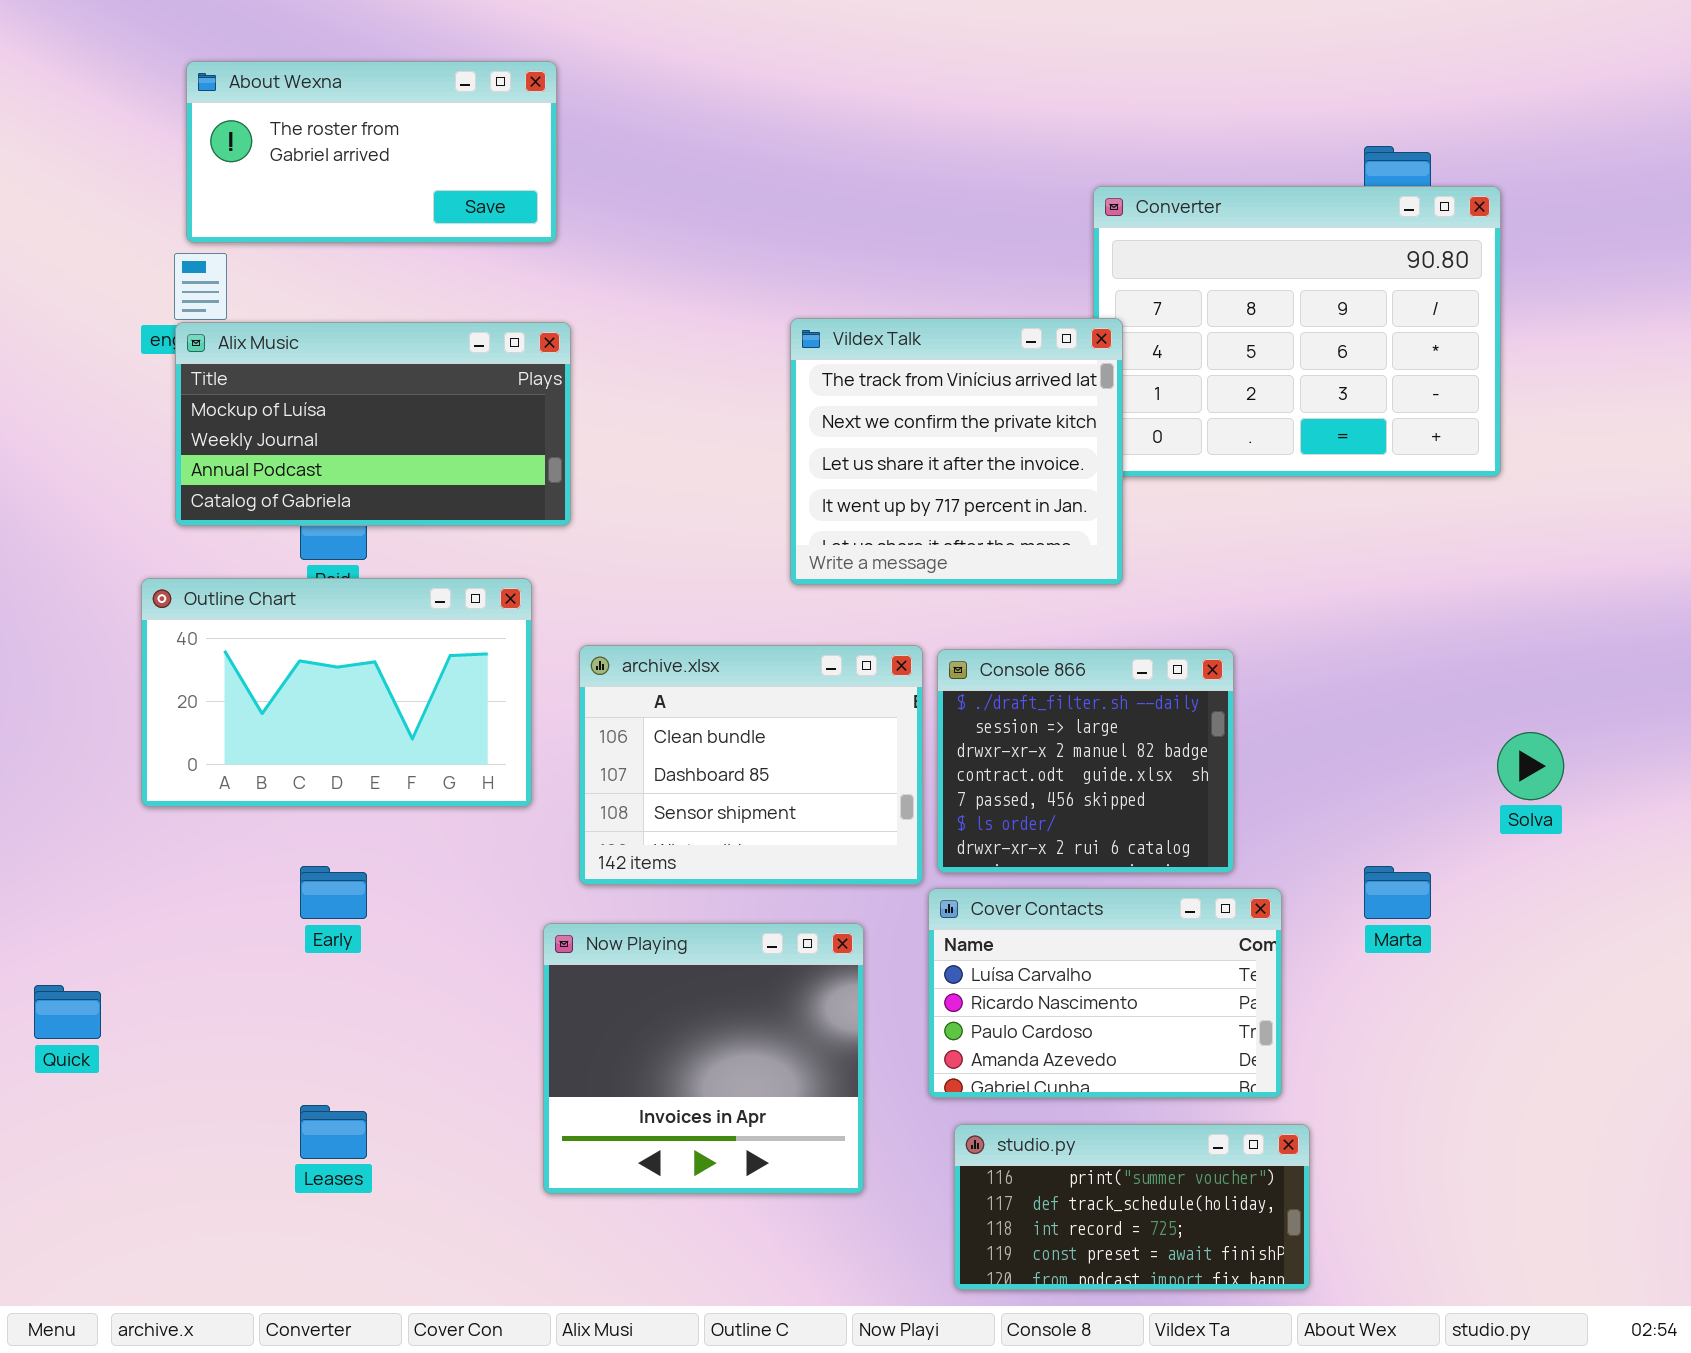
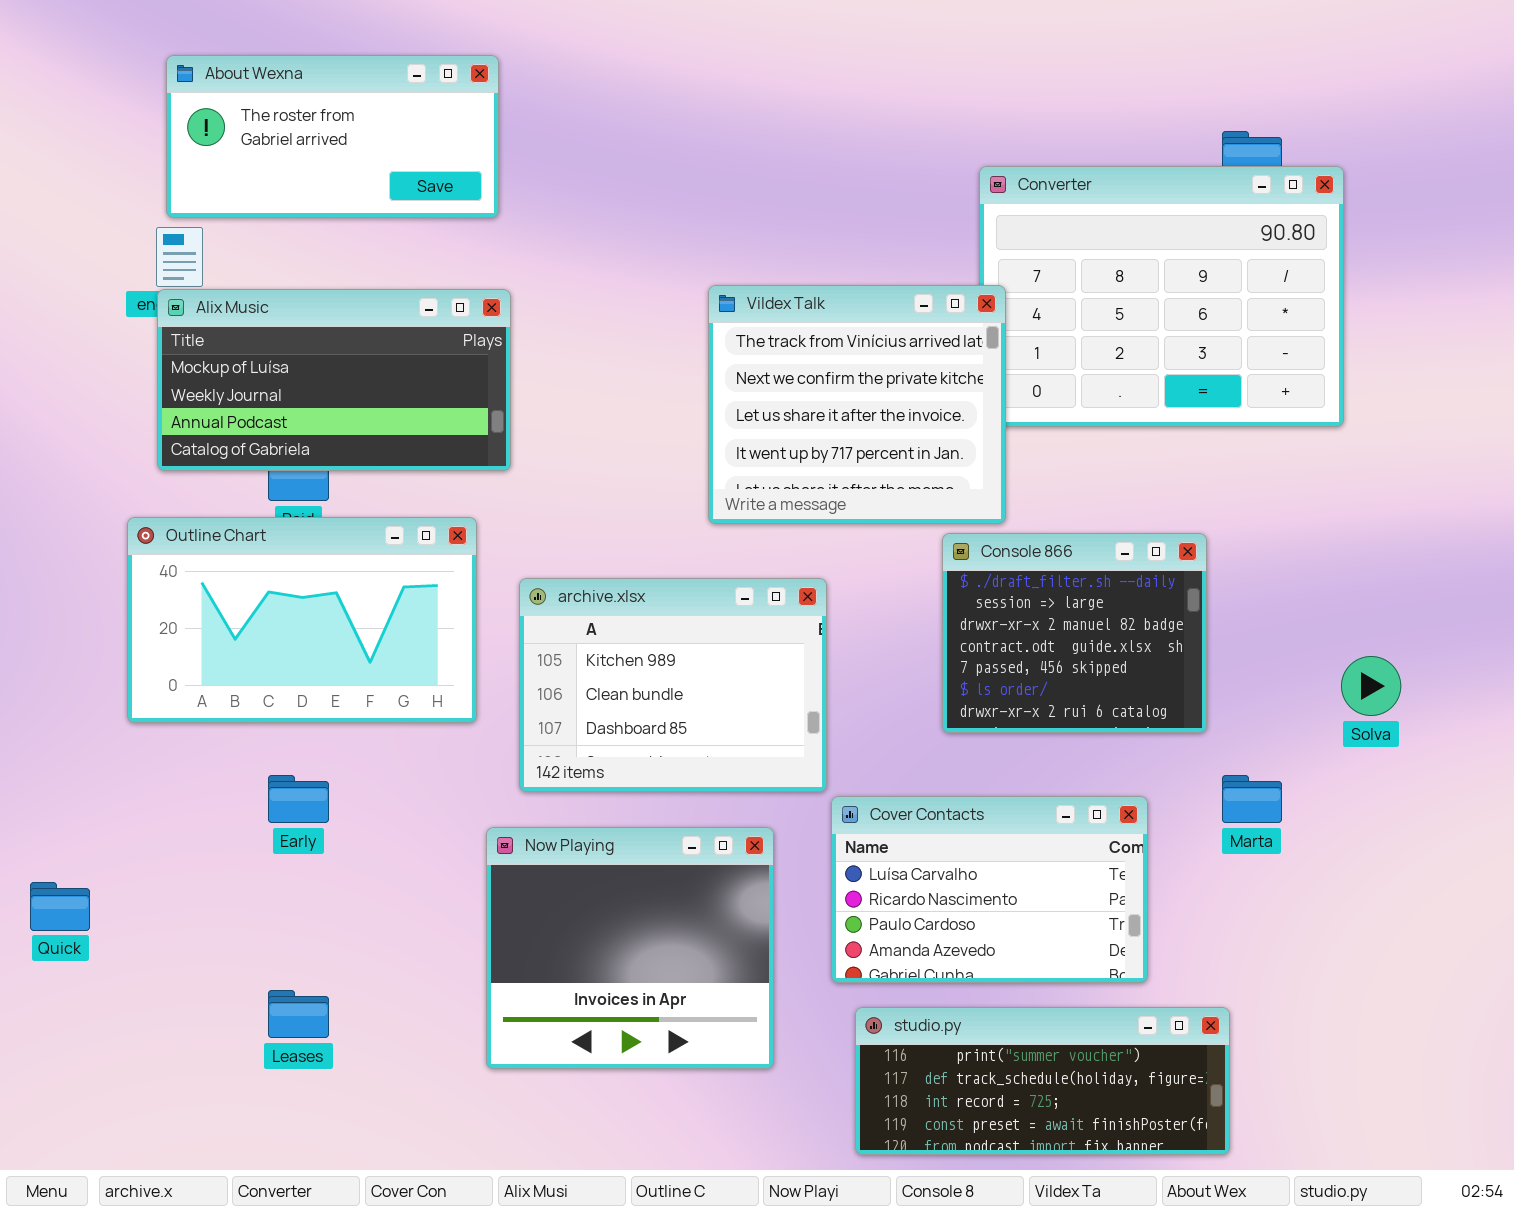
archive.xlsx: [579,645,923,885] -> [519,578,827,792], scrolled up 1 row
Console 866: [937,649,1234,873] -> [942,533,1207,733], moved
studio.py: [954,1124,1310,1290] -> [855,1007,1230,1155], resized

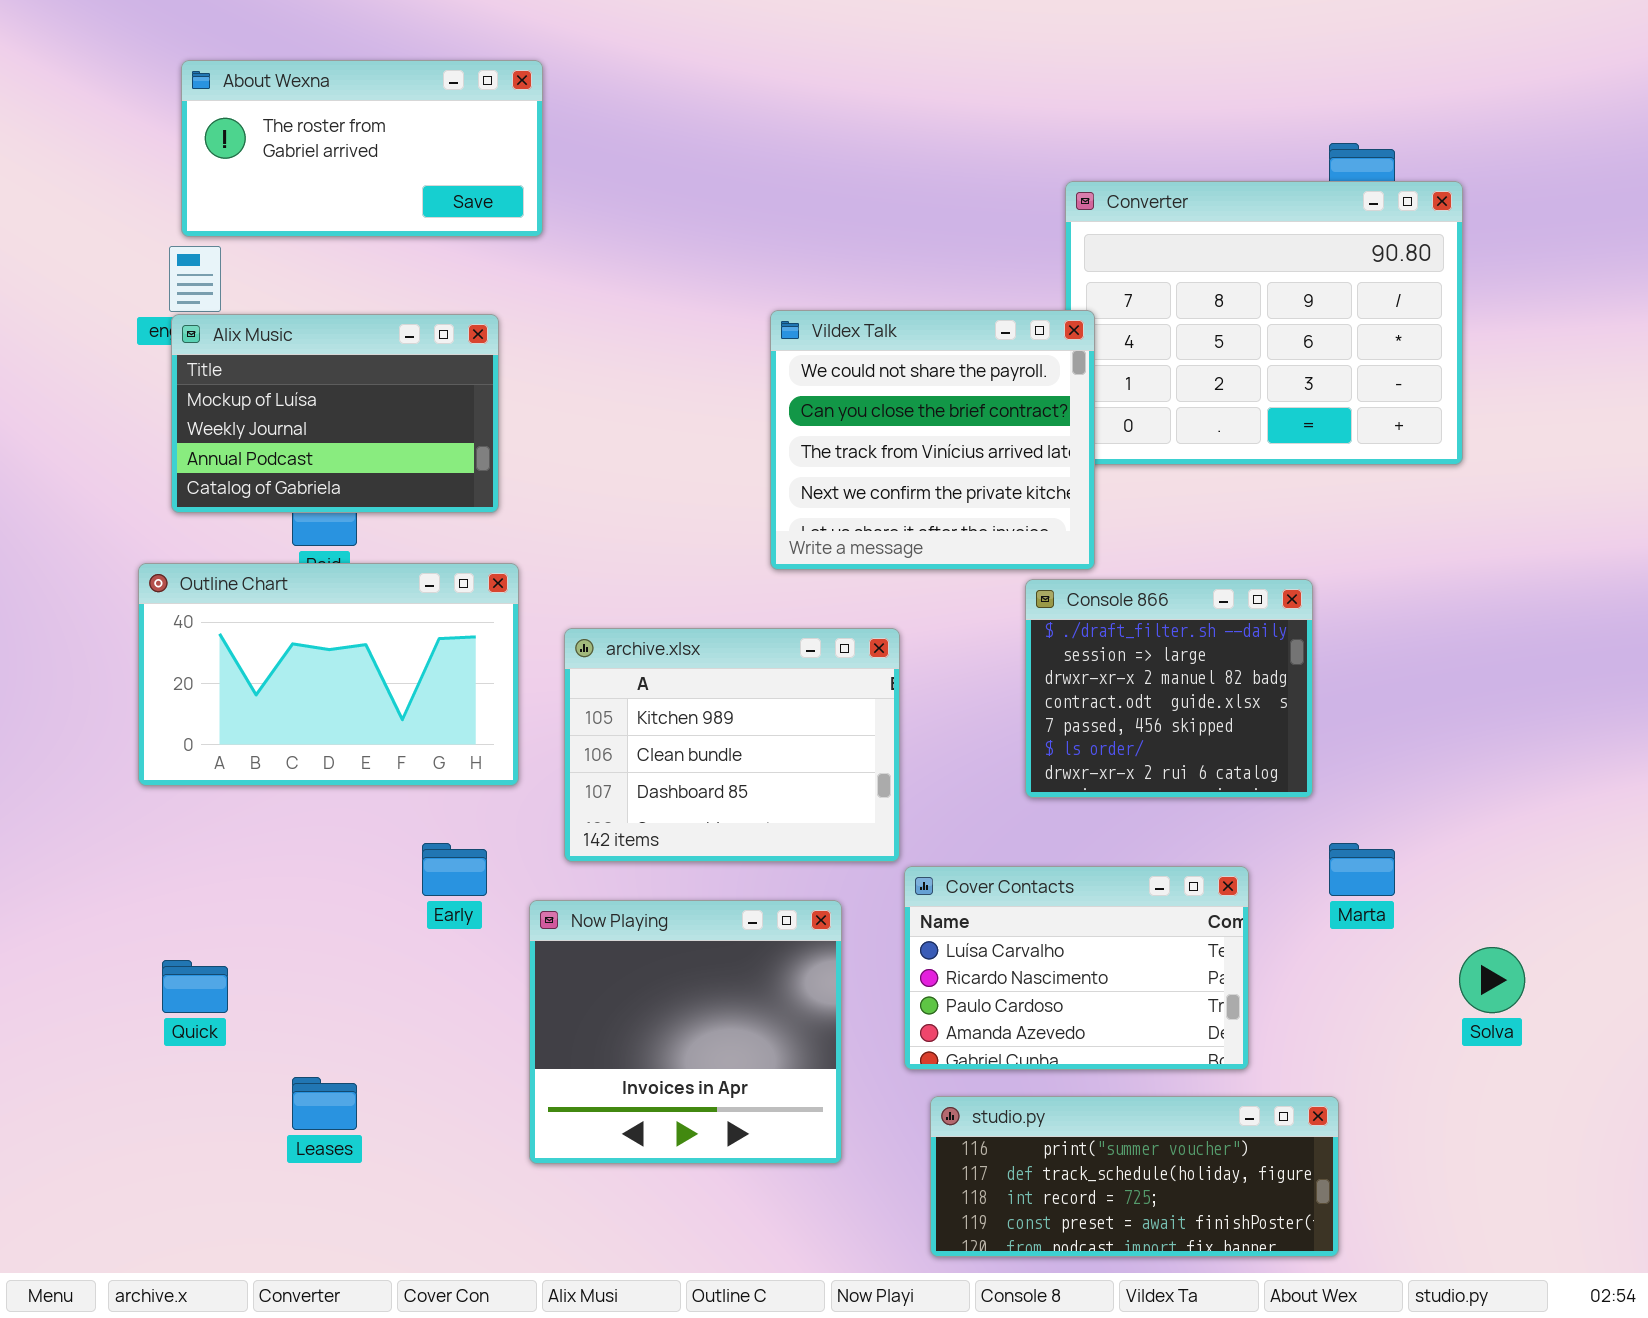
Vildex Talk: [708,285,1006,524] -> [770,310,1095,570], scrolled up 2 rows
Alix Music: [157,289,511,471] -> [171,314,499,513], resized
Solva: [1341,656,1401,716] -> [1459,947,1525,1013], moved
Early: [268,775,329,823] -> [422,843,487,896], moved
Quick: [30,882,90,931] -> [162,960,228,1013], moved

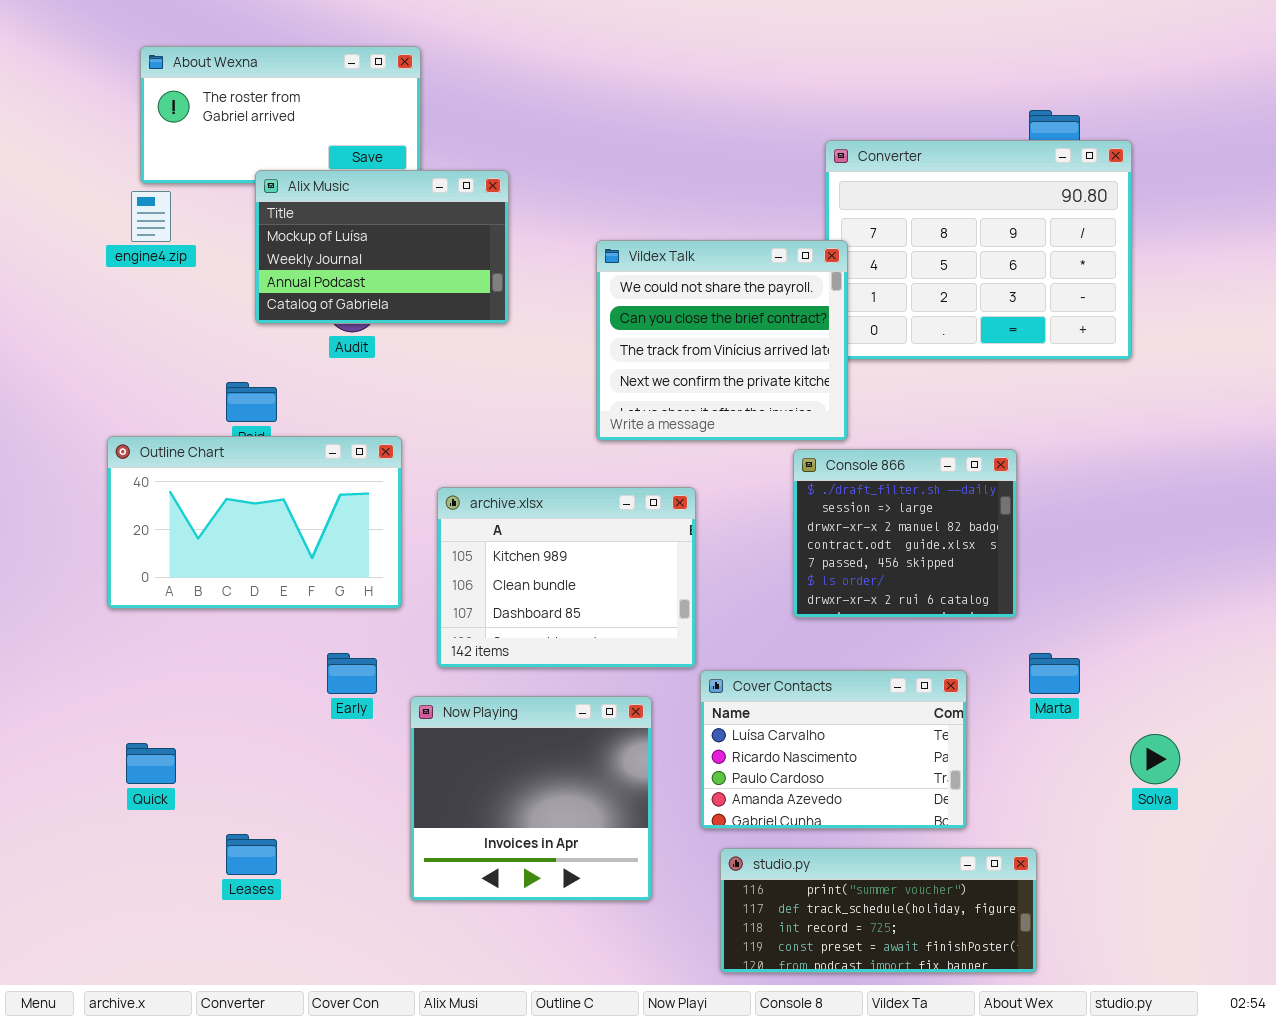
Alix Music: [171,314,499,513] -> [255,170,509,324], moved

